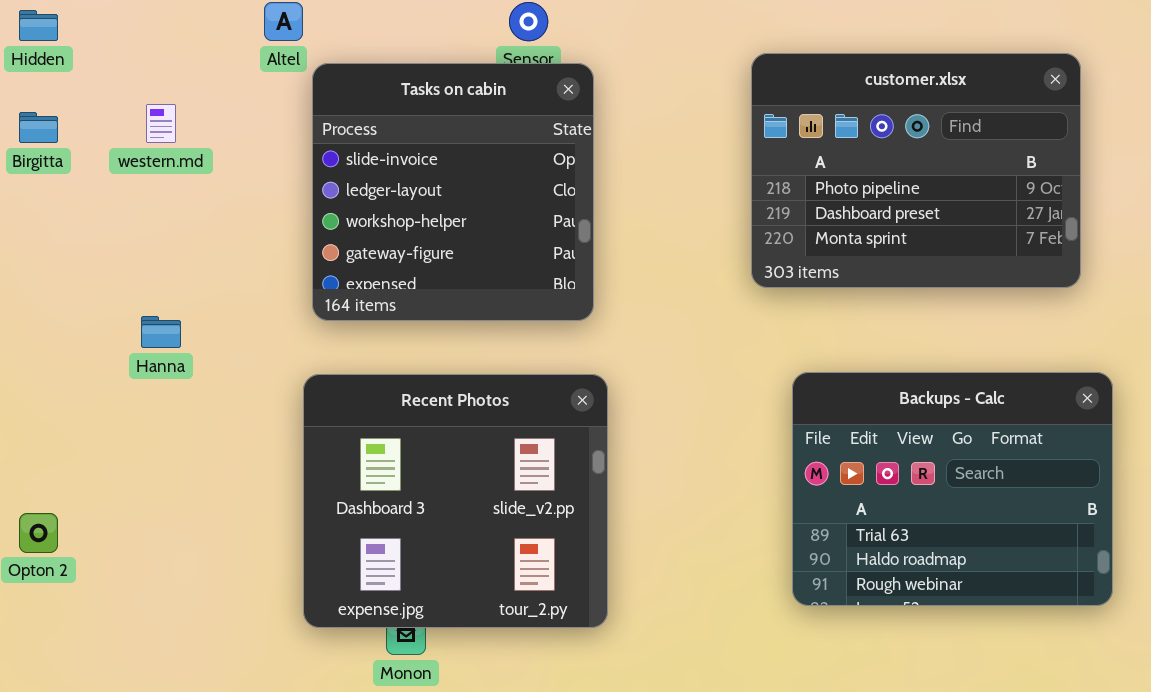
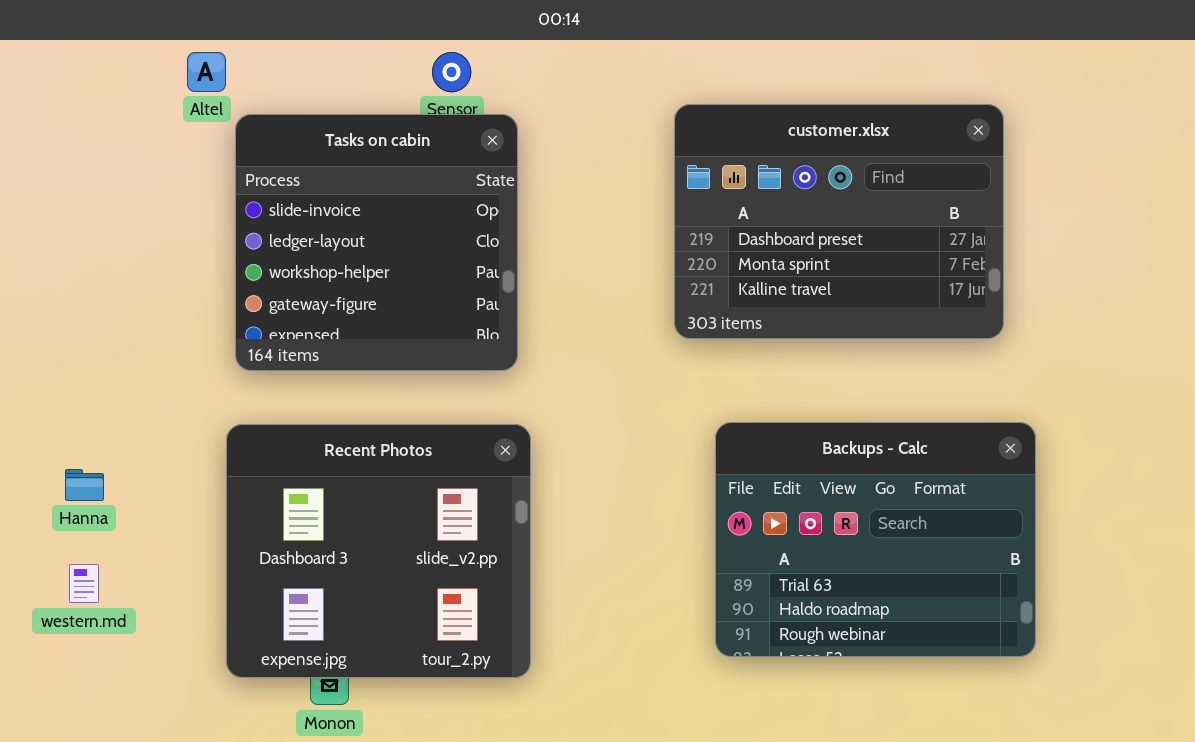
customer.xlsx: [751,53,1081,288] -> [674,104,1004,339], scrolled down 1 row
western.md: [146,104,176,143] -> [69,564,99,603], moved
Hanna: [141,316,181,348] -> [65,469,104,501], moved

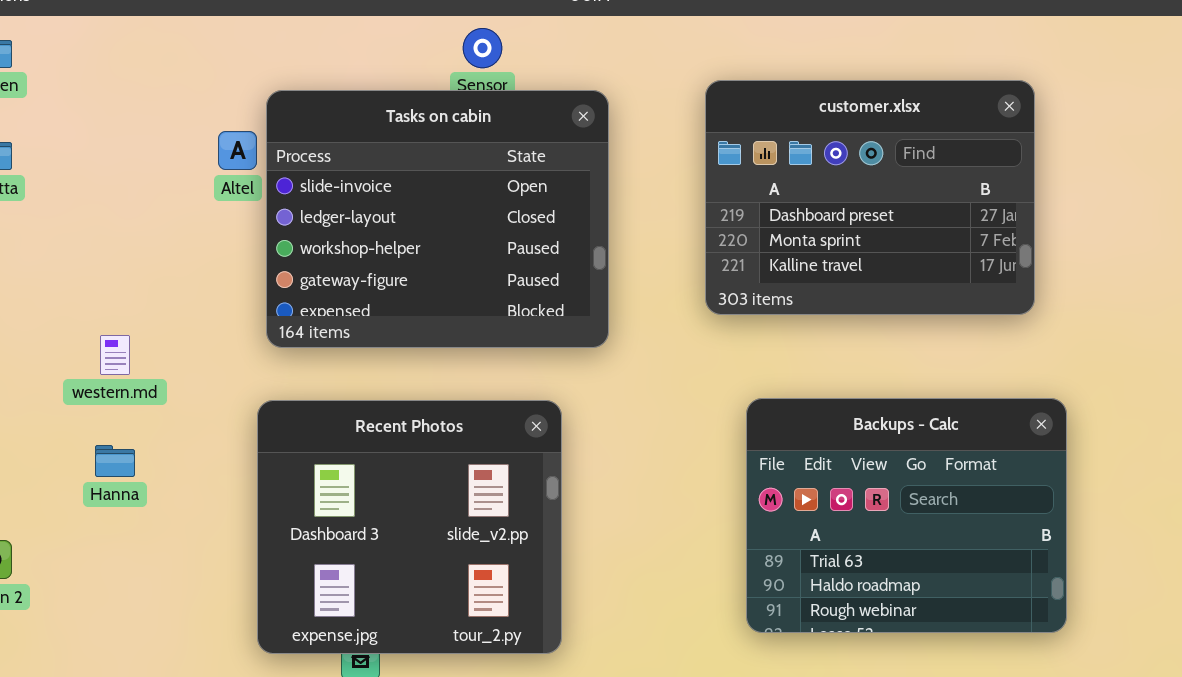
Altel: [187,52,226,92] -> [218,131,257,170], moved
Tasks on cabin: [235,114,518,371] -> [266,90,609,348], resized
western.md: [69,564,99,603] -> [100,335,130,375], moved

